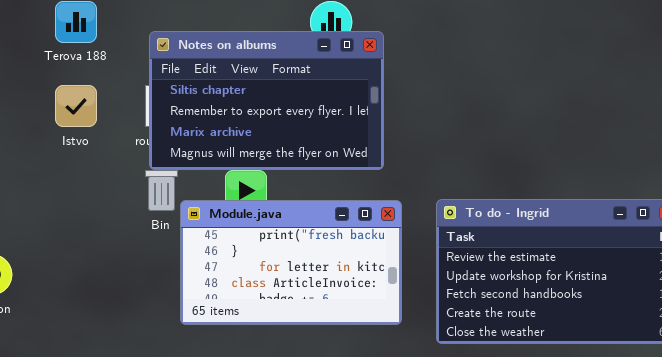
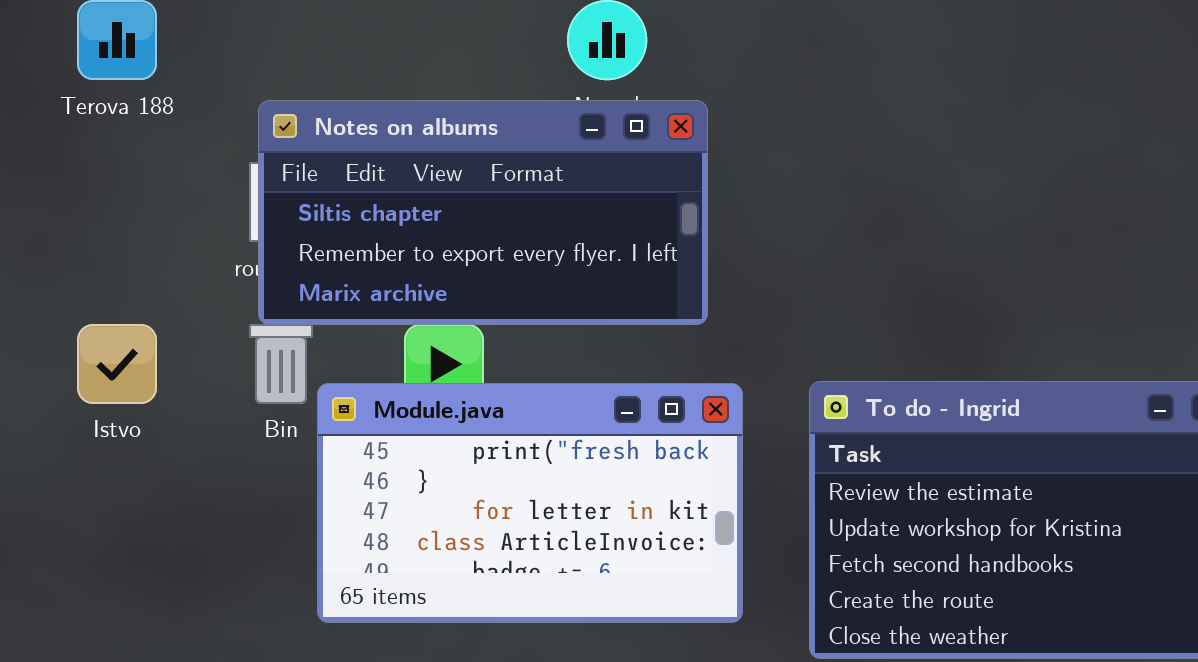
Notes on albums: [149,31,384,170] -> [258,100,708,325], resized
Istvo: [55,85,97,127] -> [77,324,157,404], moved

